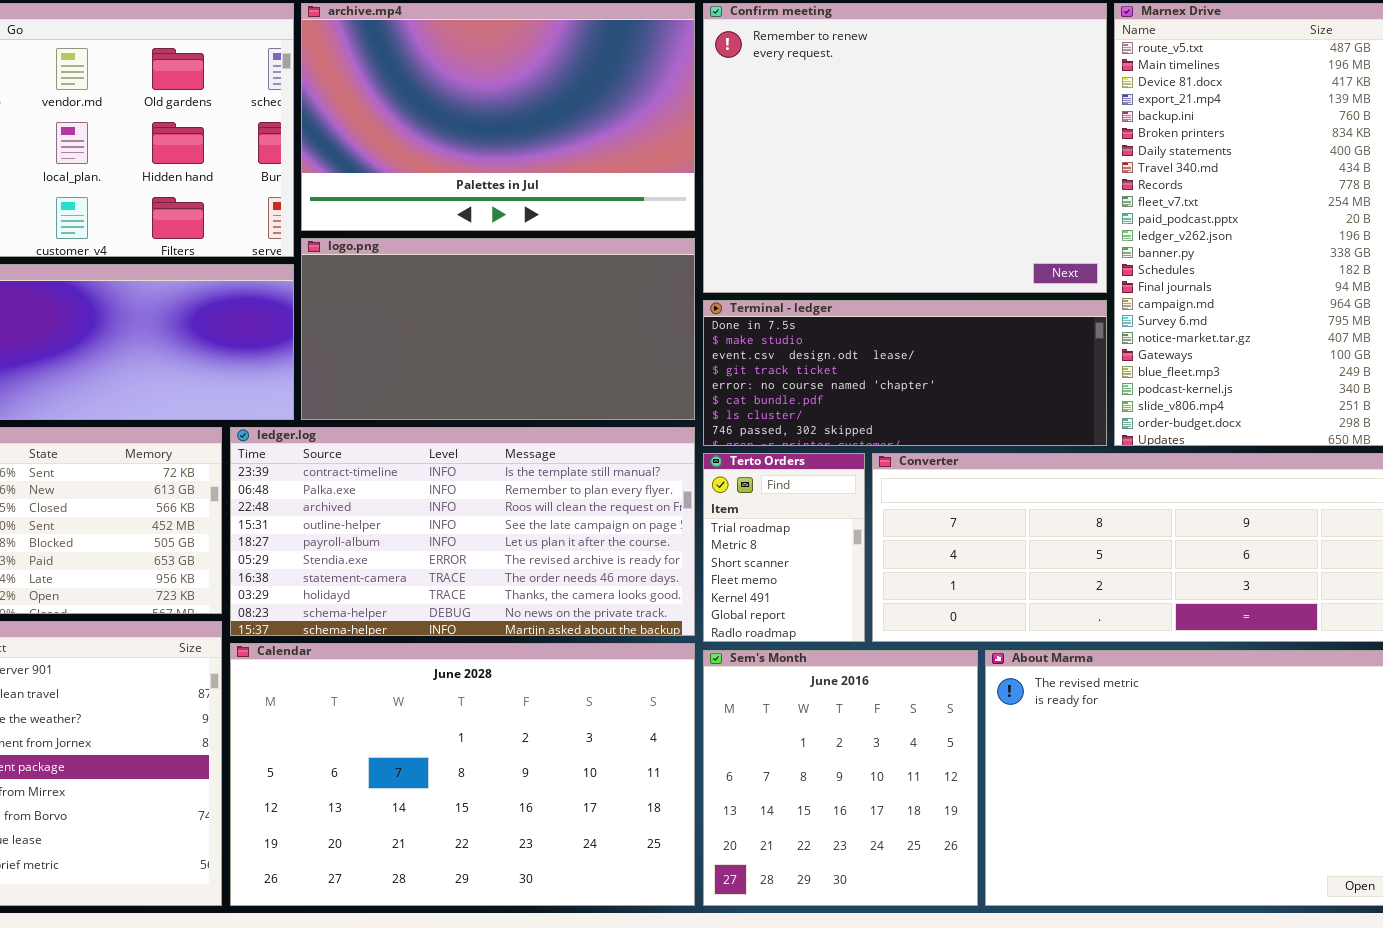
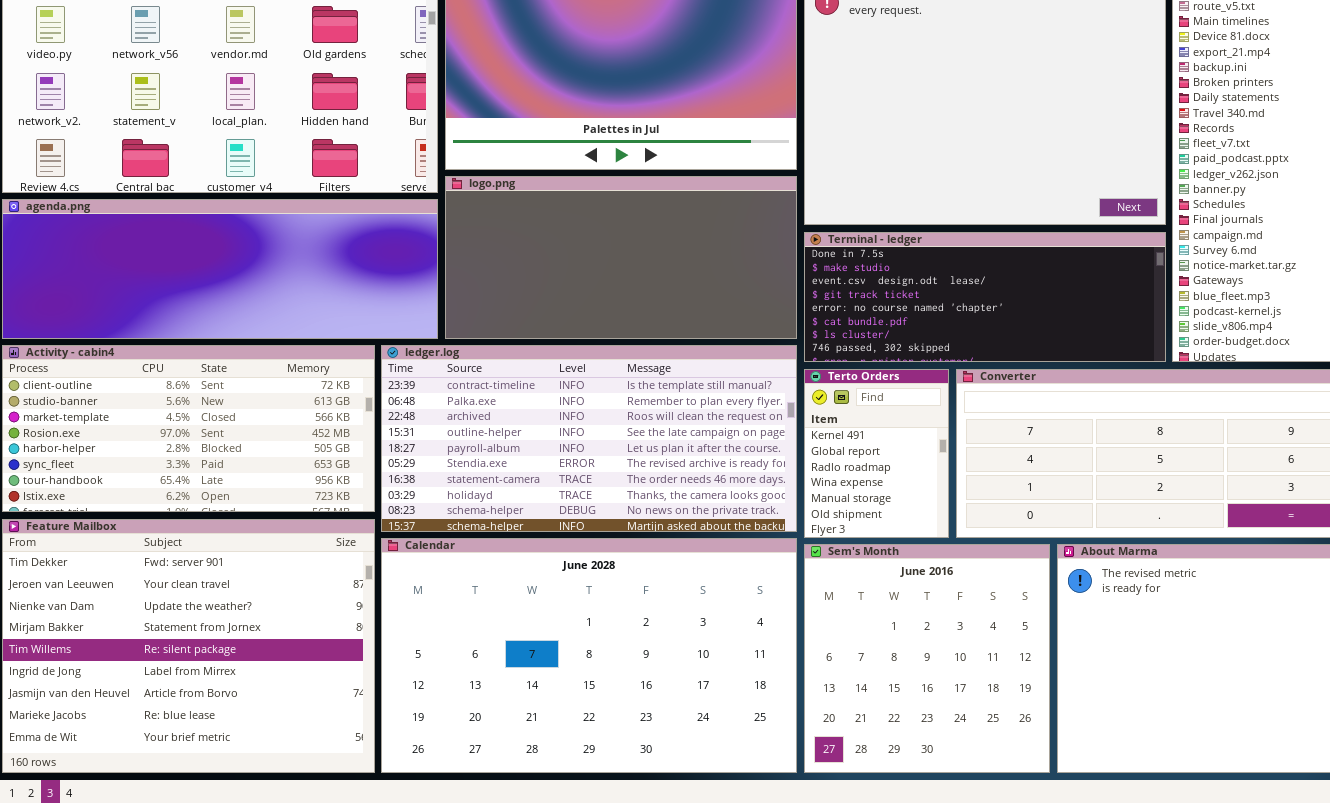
Terto Orders: [703,453,865,642] -> [804,369,949,538], scrolled down 4 rows

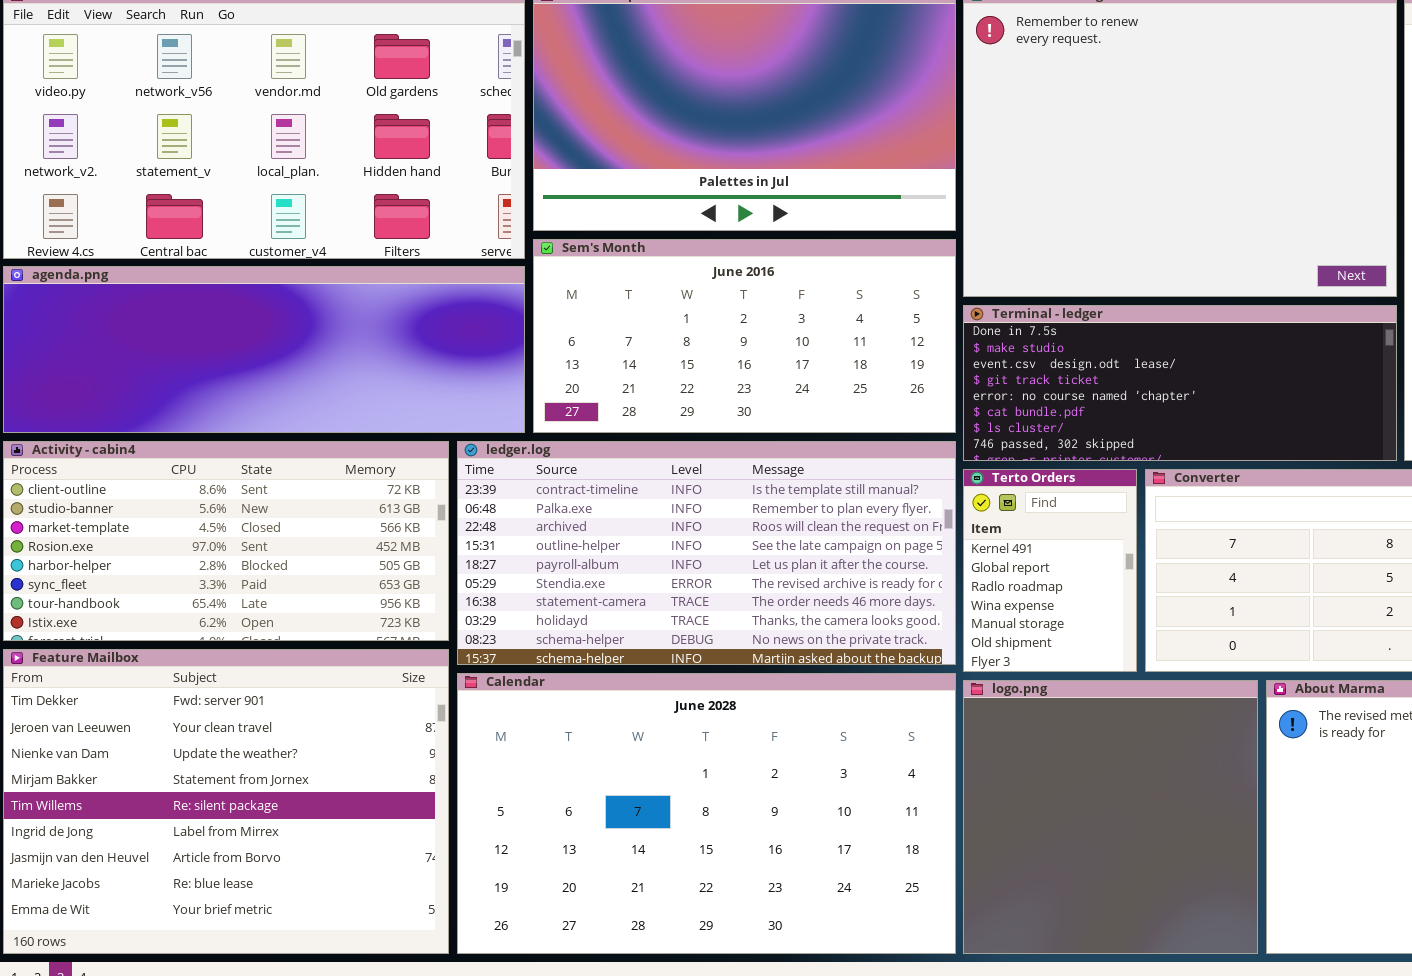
logo.png: [445,176,797,339] -> [963,680,1258,954], moved, resized
Sem's Month: [804,544,1050,773] -> [533,239,956,433], moved, resized

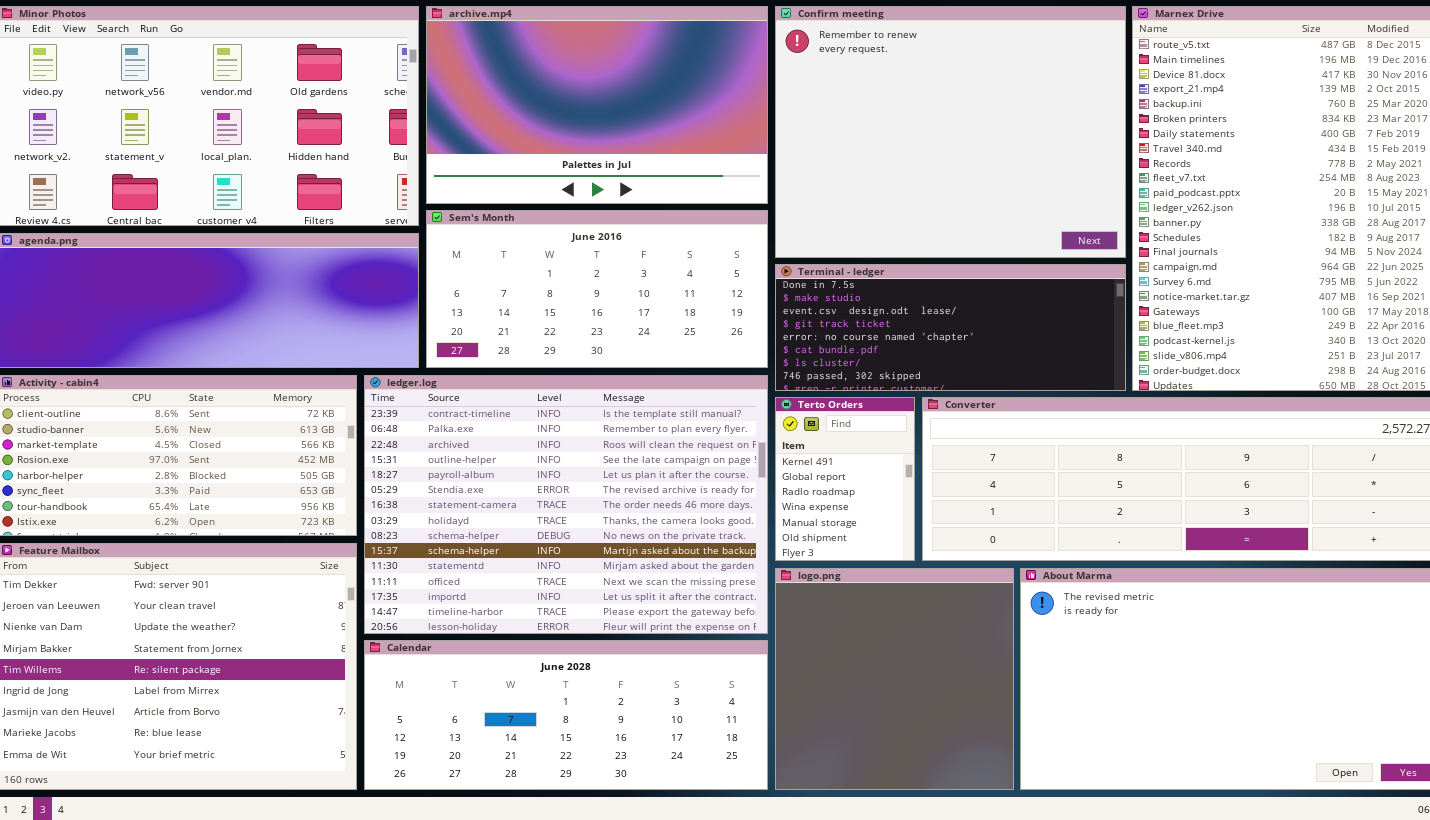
ledger.log: [457,441,956,665] -> [364,375,768,634], resized
Calendar: [457,673,956,954] -> [364,640,768,790], resized

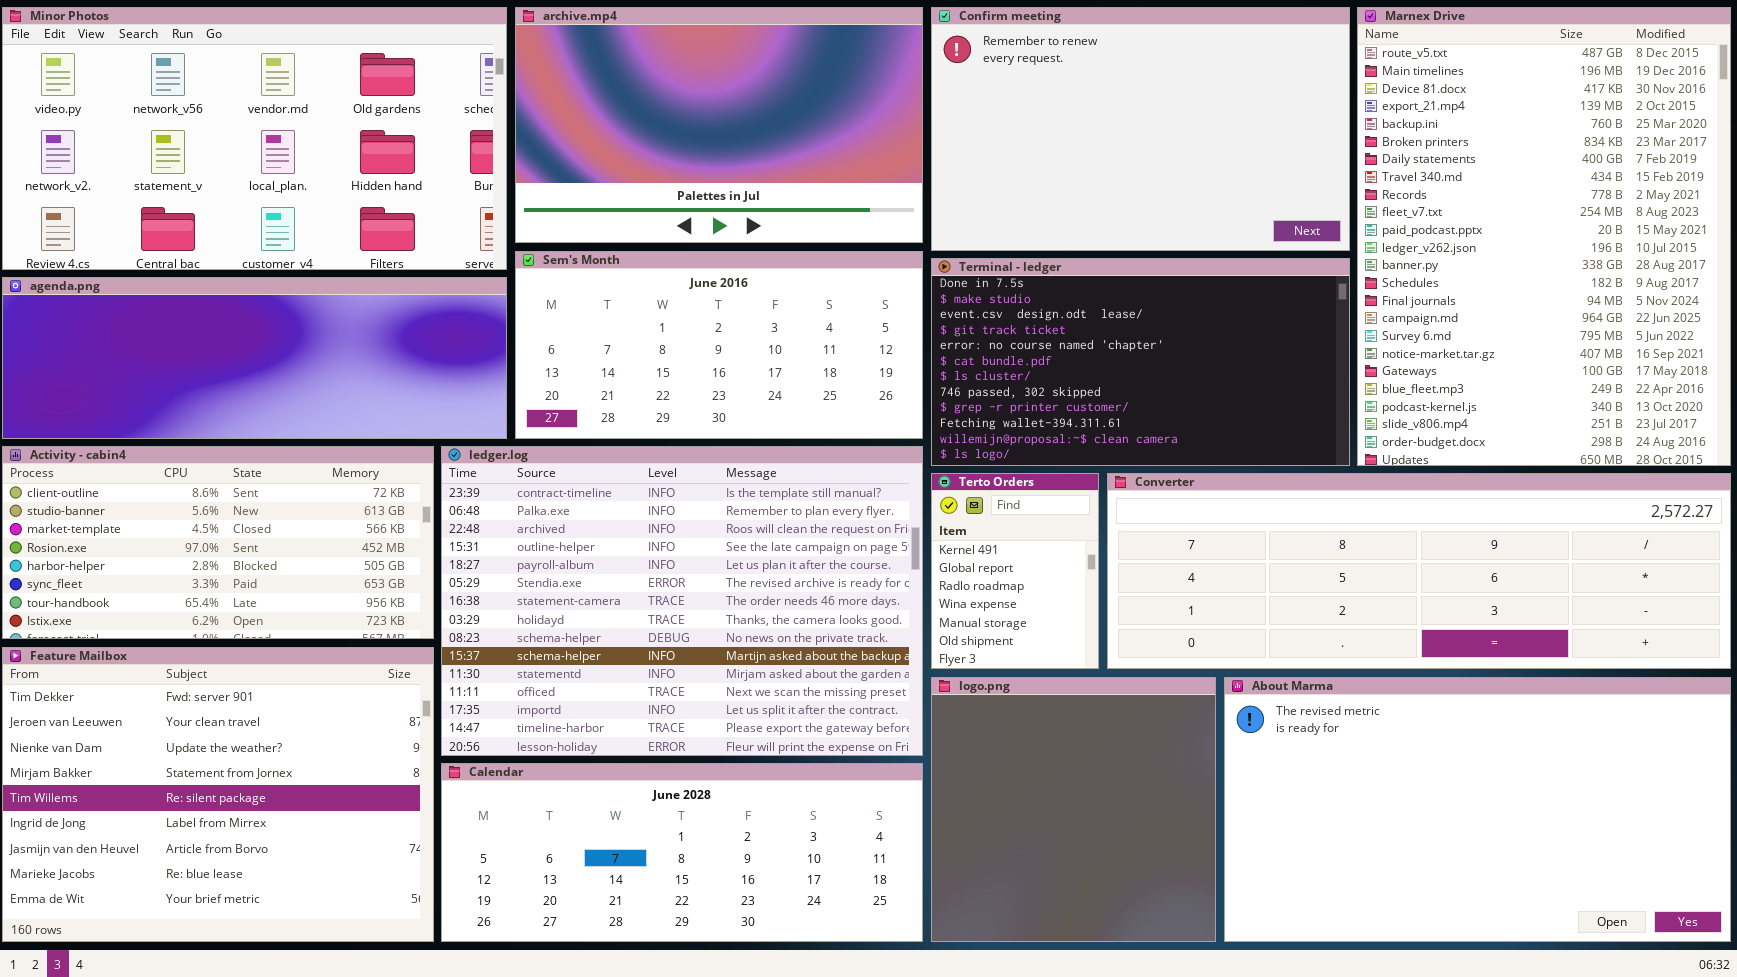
Confirm meeting: [775,6,1126,258] -> [931,7,1350,251], resized
Terminal - ledger: [775,264,1126,391] -> [931,258,1350,466], resized

